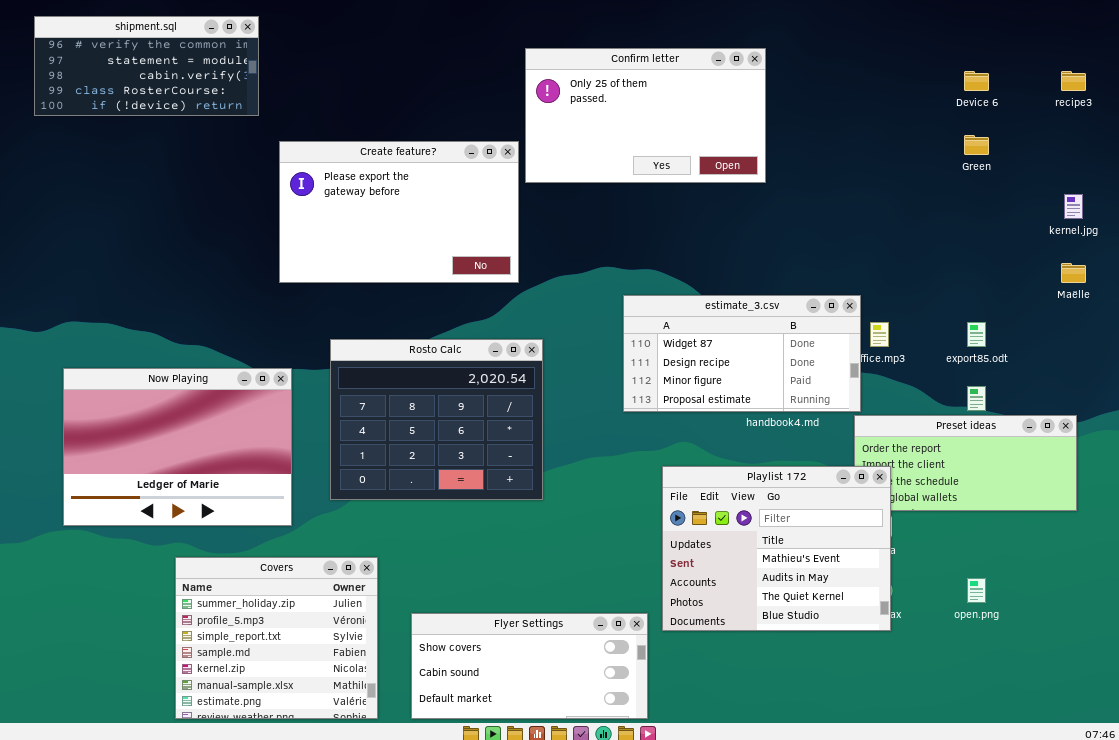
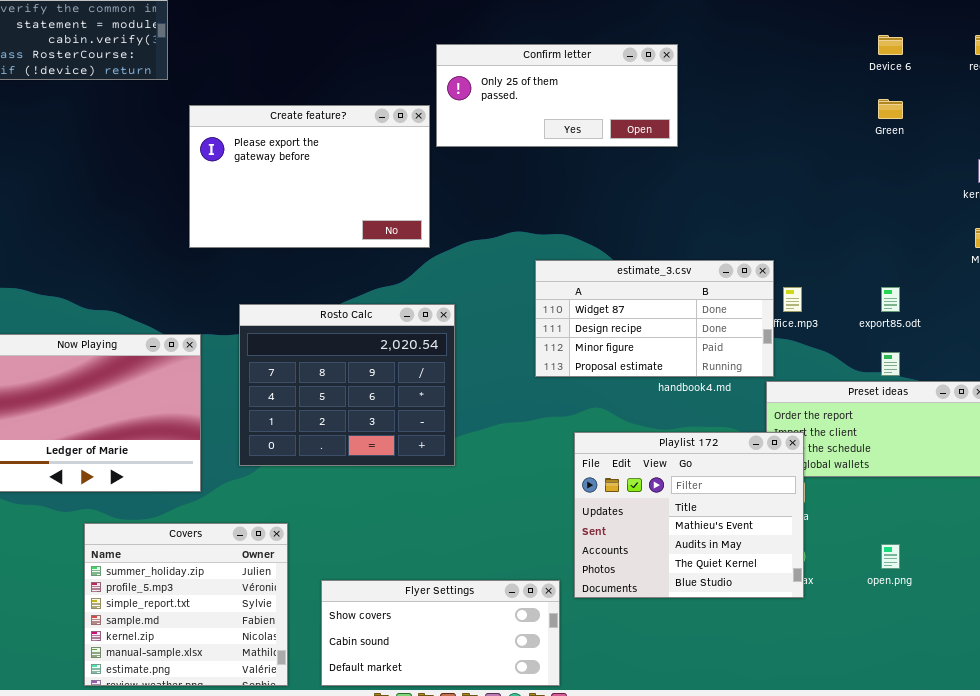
Confirm letter: [525,48,766,183] -> [436,44,678,147], resized

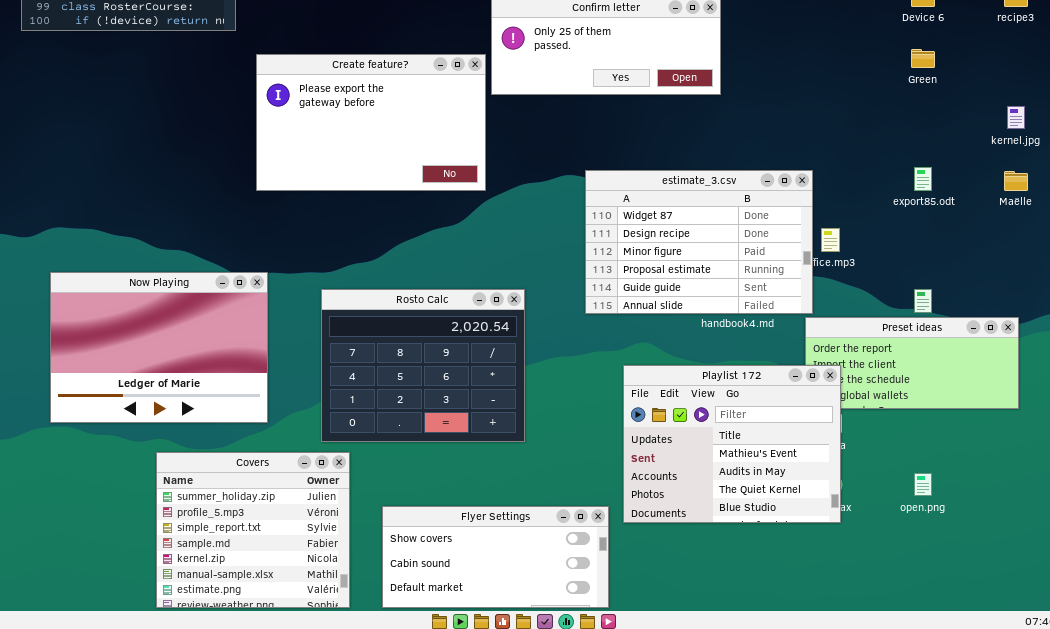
estimate_3.csv: [535,260,774,377] -> [585,170,813,314], resized
export85.odt: [881,287,900,312] -> [914,167,932,191], moved
Rosto Calc: [239,304,455,466] -> [321,289,525,442], moved

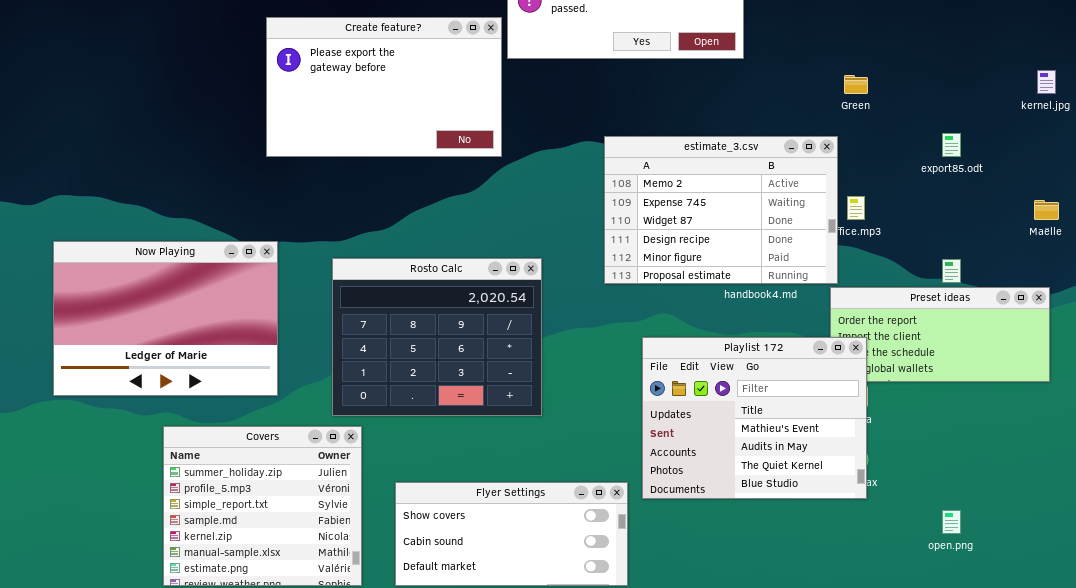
Green: [911,49,935,68] -> [844,75,868,94], moved
estimate_3.csv: [585,170,813,314] -> [604,136,838,284], scrolled up 2 rows
Maëlle: [1004,171,1028,191] -> [1034,200,1059,220], moved
open.png: [914,473,932,496] -> [942,510,961,534], moved

